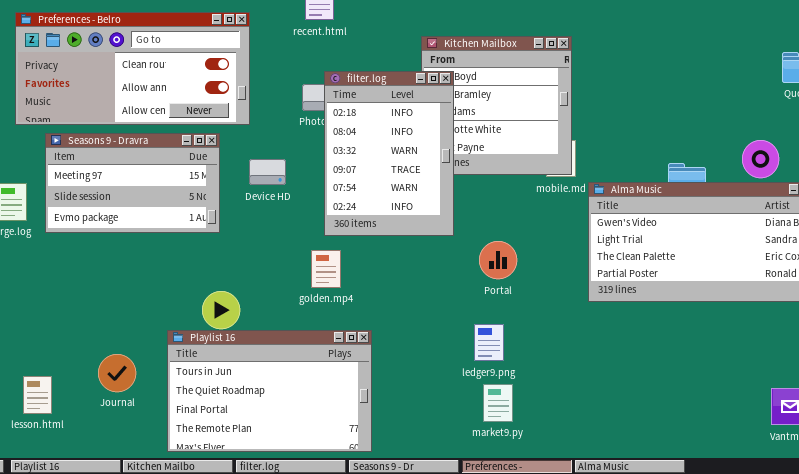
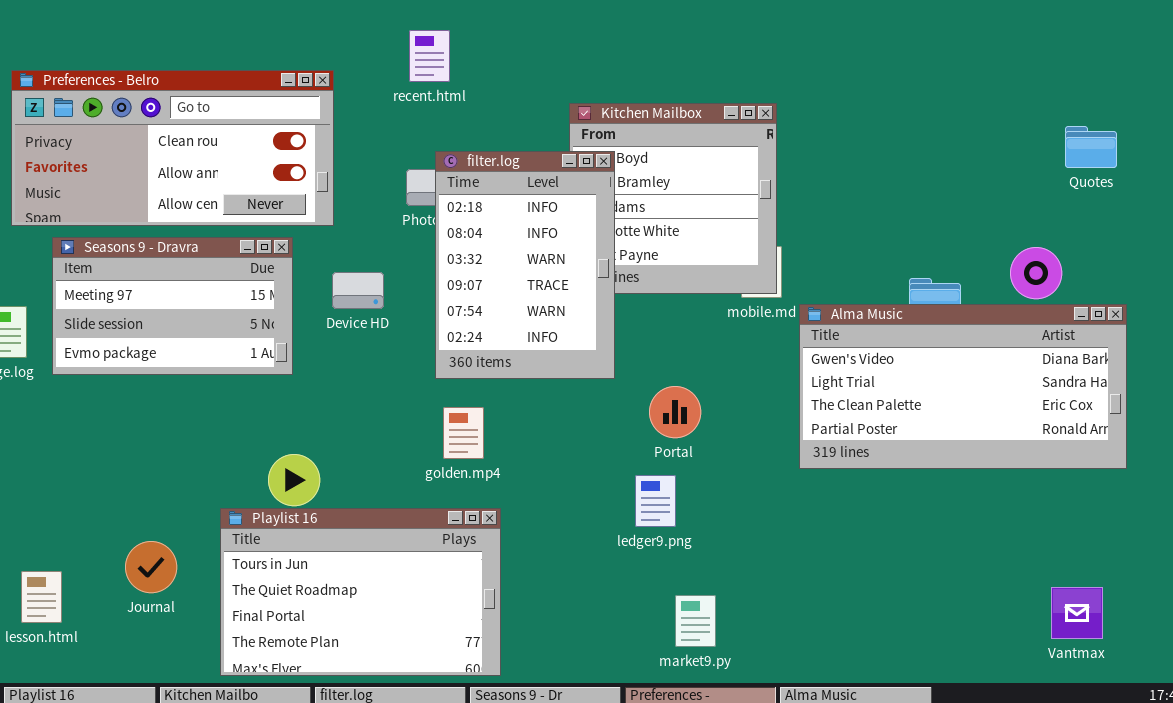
golden.mp4: [311,250,341,288] -> [443,407,484,459], moved
ledger9.png: [474,324,504,361] -> [635,475,676,527], moved
market9.py: [483,384,513,422] -> [675,595,716,647], moved

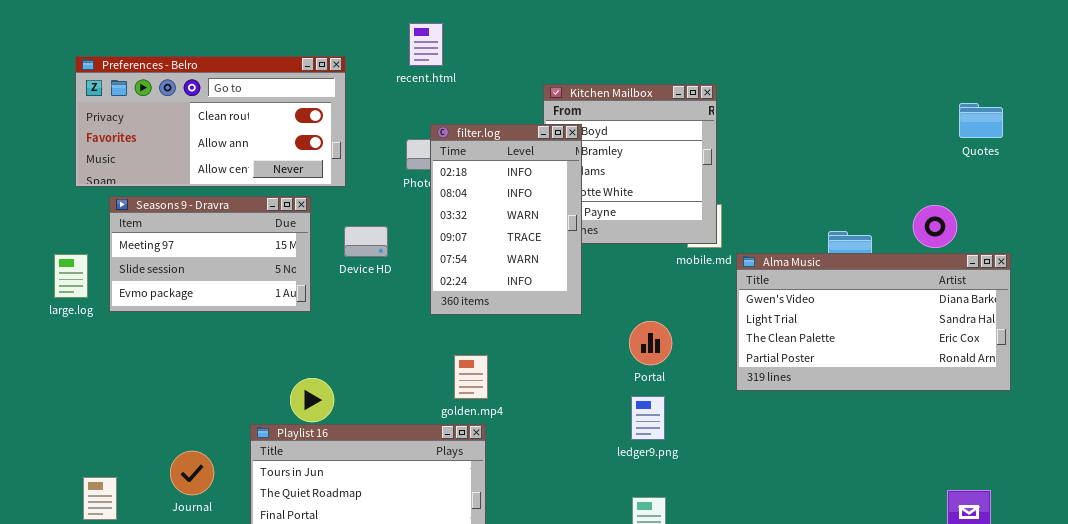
Portal: [649,386,701,438] -> [629,321,672,365], moved
golden.mp4: [443,407,484,459] -> [454,355,488,399], moved
ledger9.png: [635,475,676,527] -> [631,396,665,440], moved

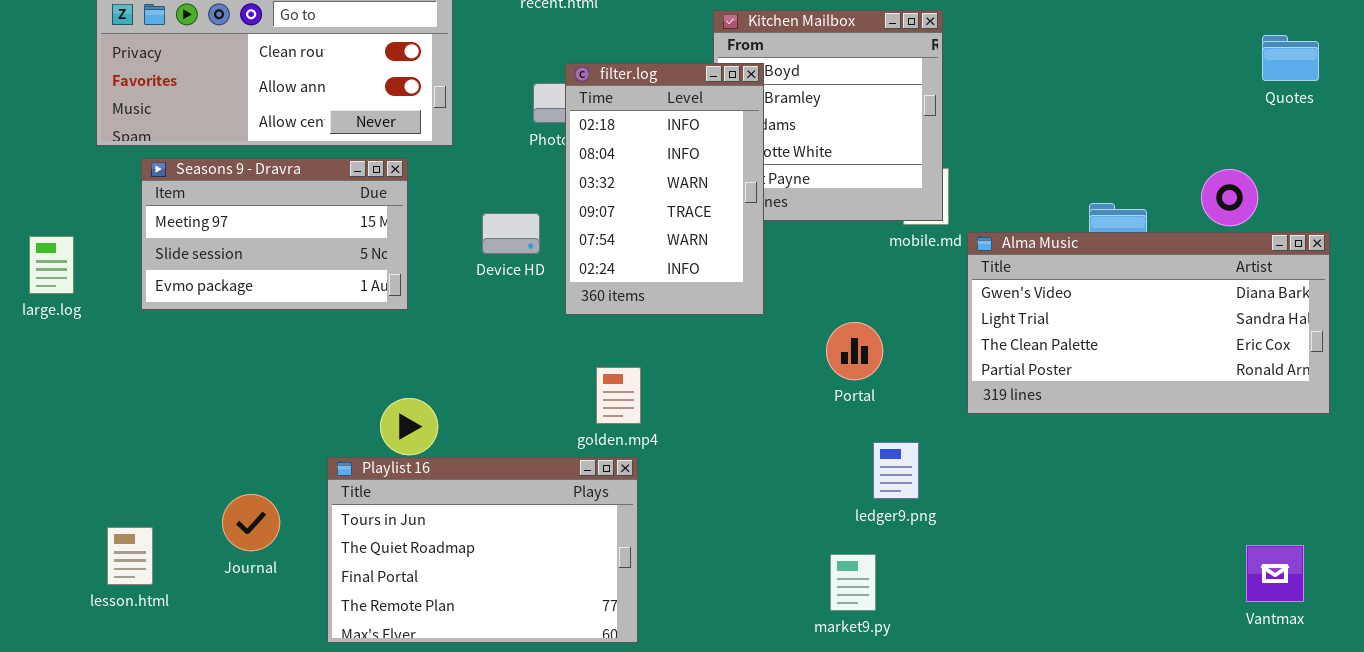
Device HD: [344,226,388,257] -> [482,213,540,254], moved
large.log: [54,254,88,298] -> [29,236,74,294], moved
ledger9.png: [631,396,665,440] -> [873,442,919,499], moved

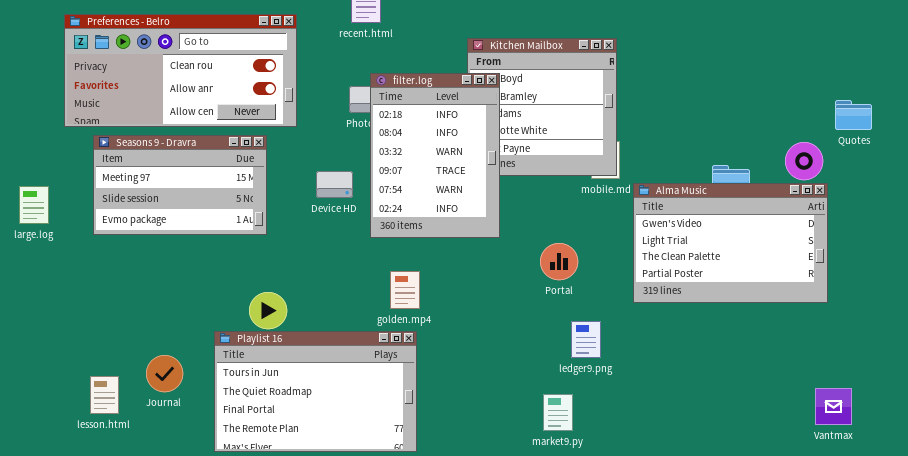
Quotes: [1262,35,1319,81] -> [835,100,872,130], moved
Alma Music: [967,232,1330,414] -> [633,183,828,303], resized
lesson.html: [107,527,153,585] -> [90,376,119,414], moved

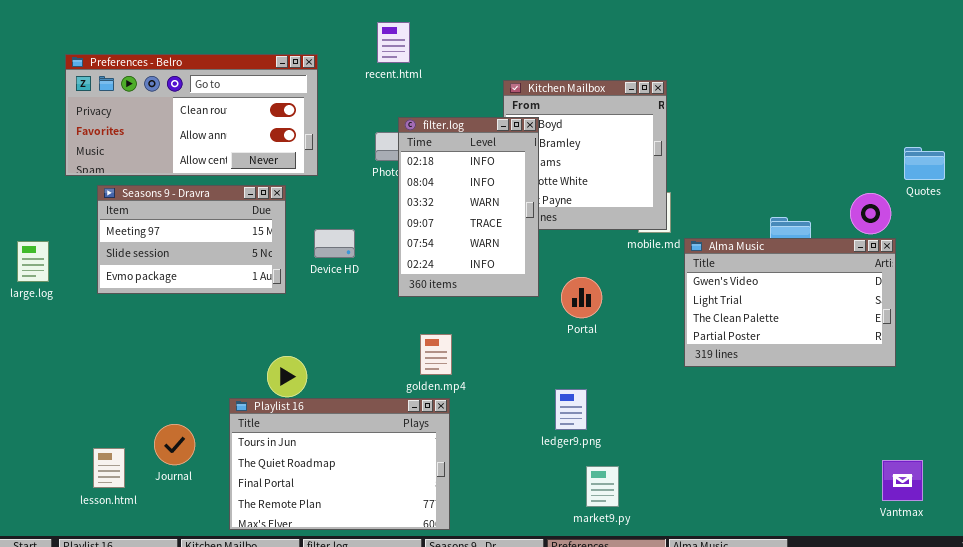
Device HD: [316,171,353,198] -> [314,229,355,258], moved
Portal: [540,243,578,280] -> [561,277,602,318], moved
ledger9.png: [571,321,601,358] -> [555,389,587,430], moved

